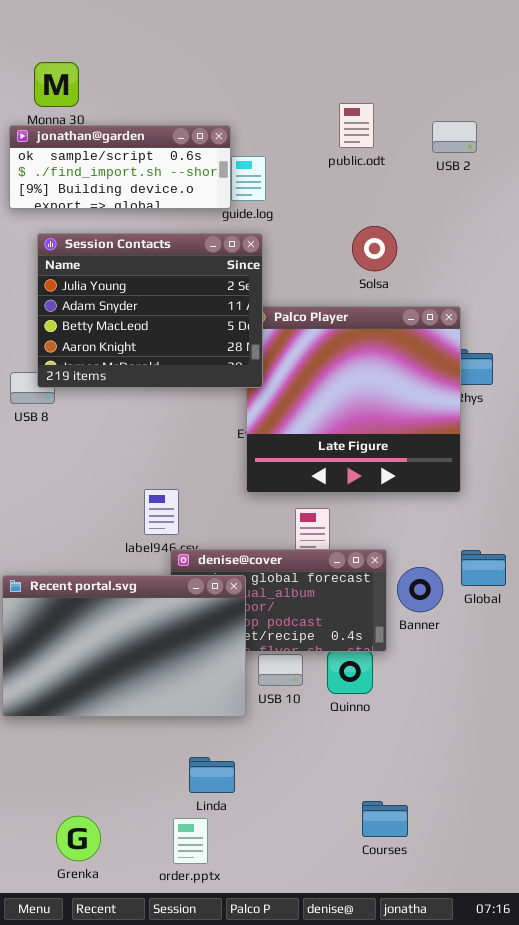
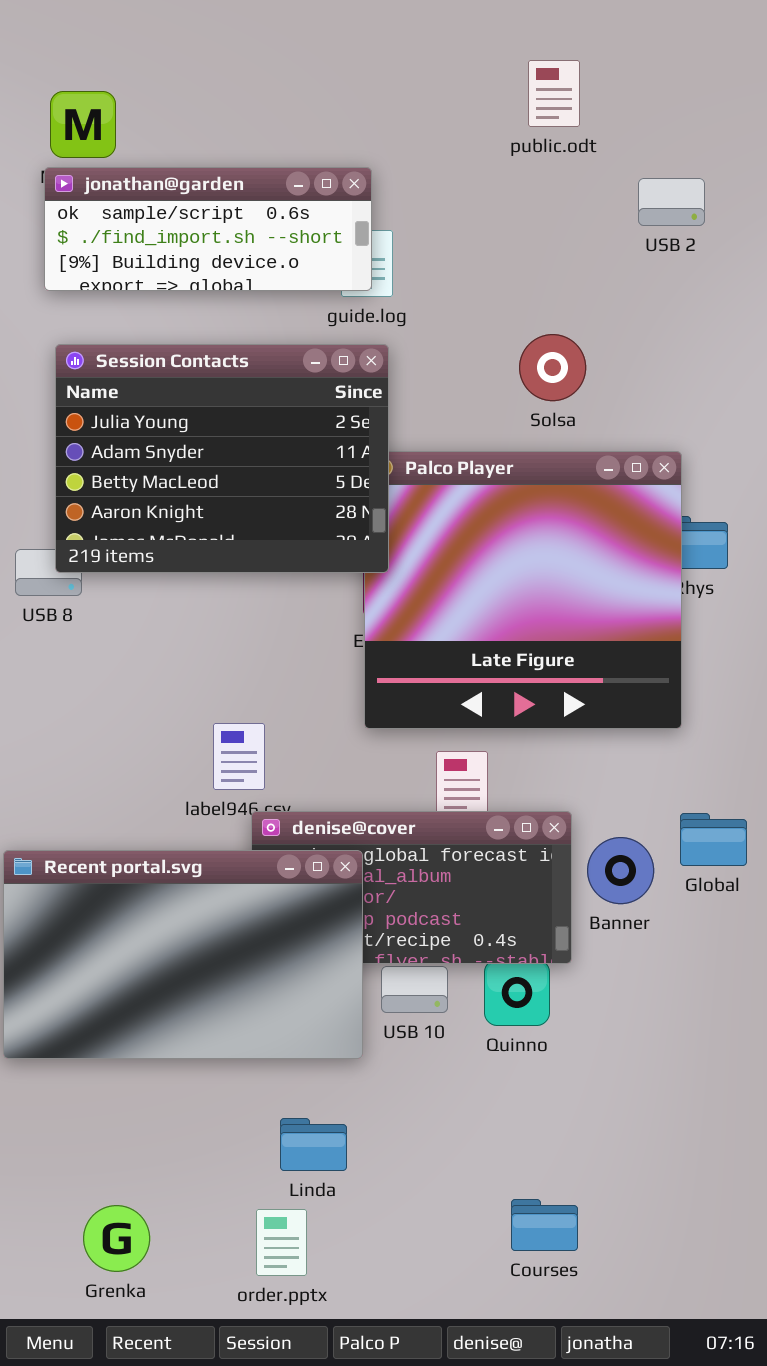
public.odt: [339,103,374,148] -> [528,60,580,127], moved
jonathan@garden: [9,125,231,209] -> [44,167,372,291], moved
Courses: [362,801,408,837] -> [511,1199,578,1251], moved

